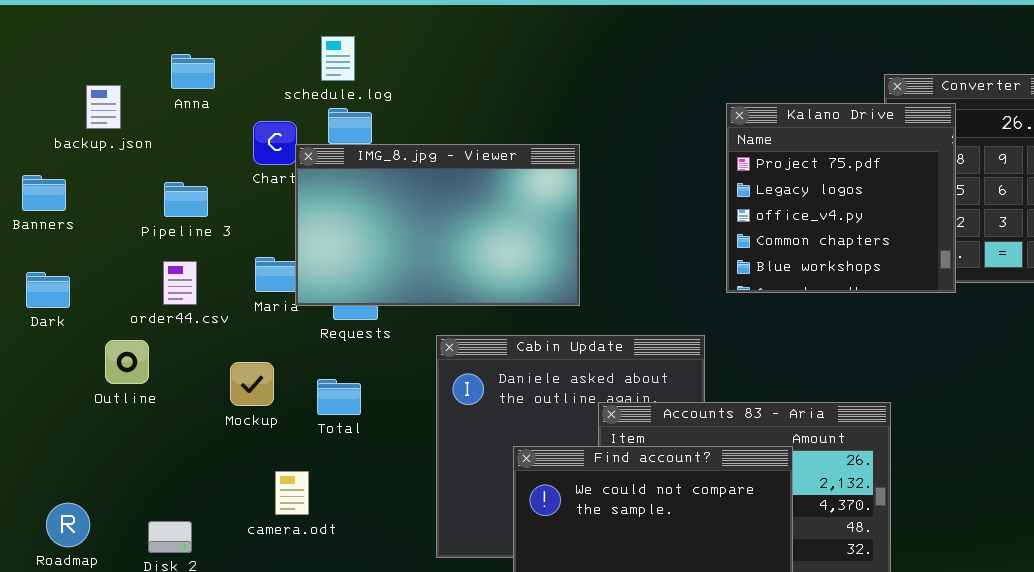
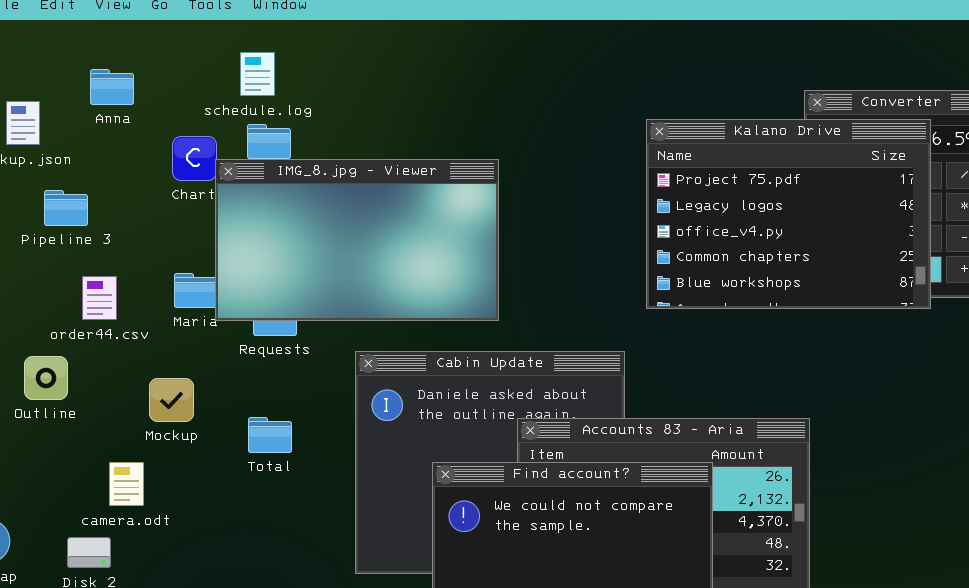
Kalano Drive: [726,103,956,293] -> [646,119,931,309], resized
Pipeline 3: [164,182,208,217] -> [44,190,88,226], moved
Total: [317,379,361,415] -> [248,417,292,453], moved
camera.odt: [275,471,309,515] -> [109,462,144,506], moved

